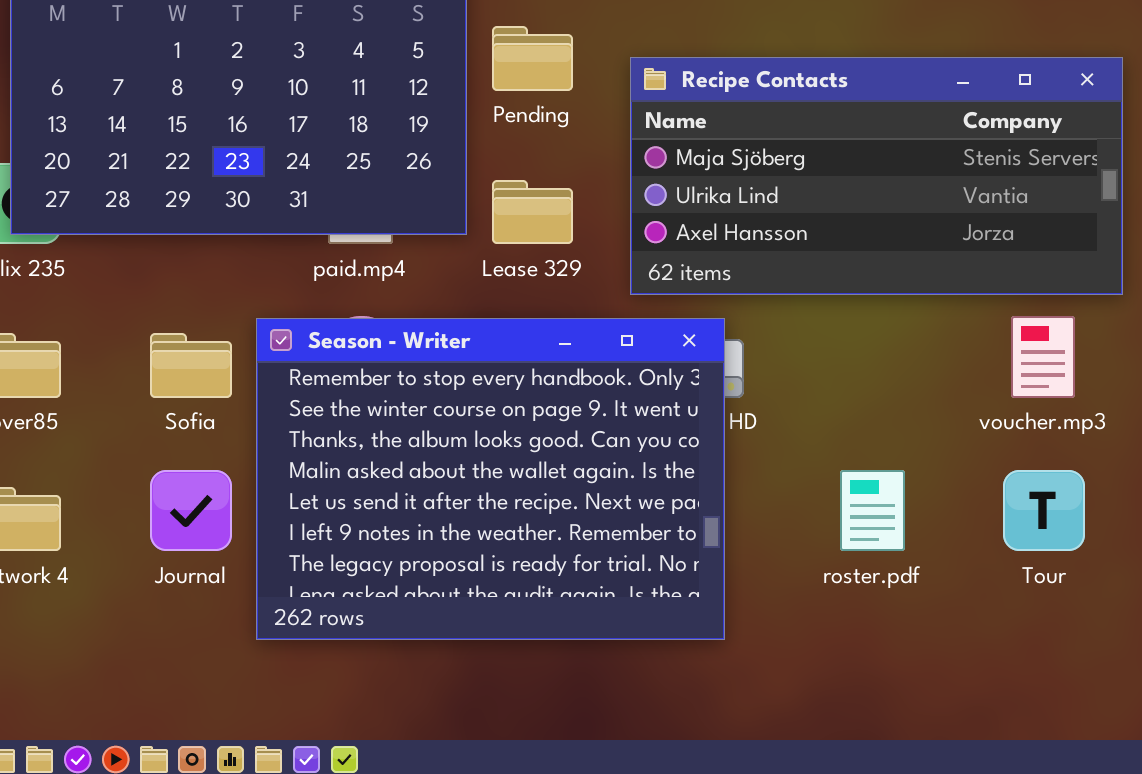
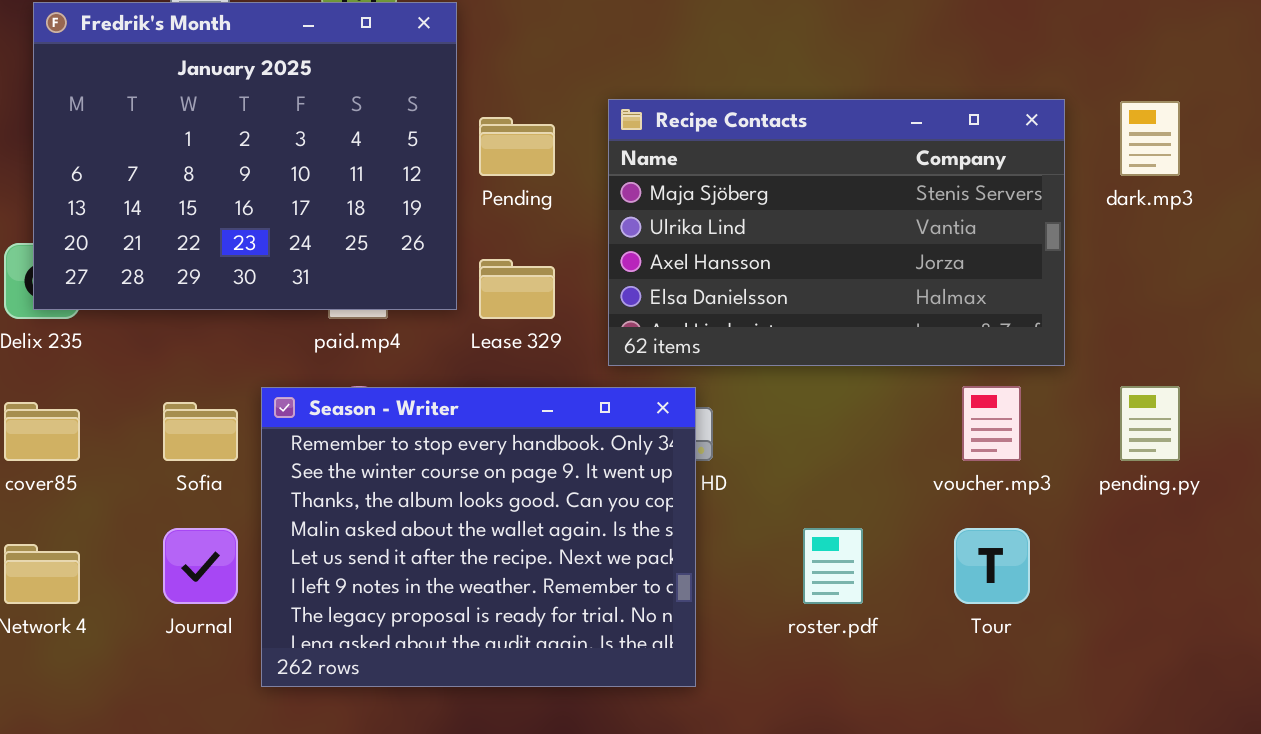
Recipe Contacts: [630,57,1123,295] -> [608,99,1065,366], resized

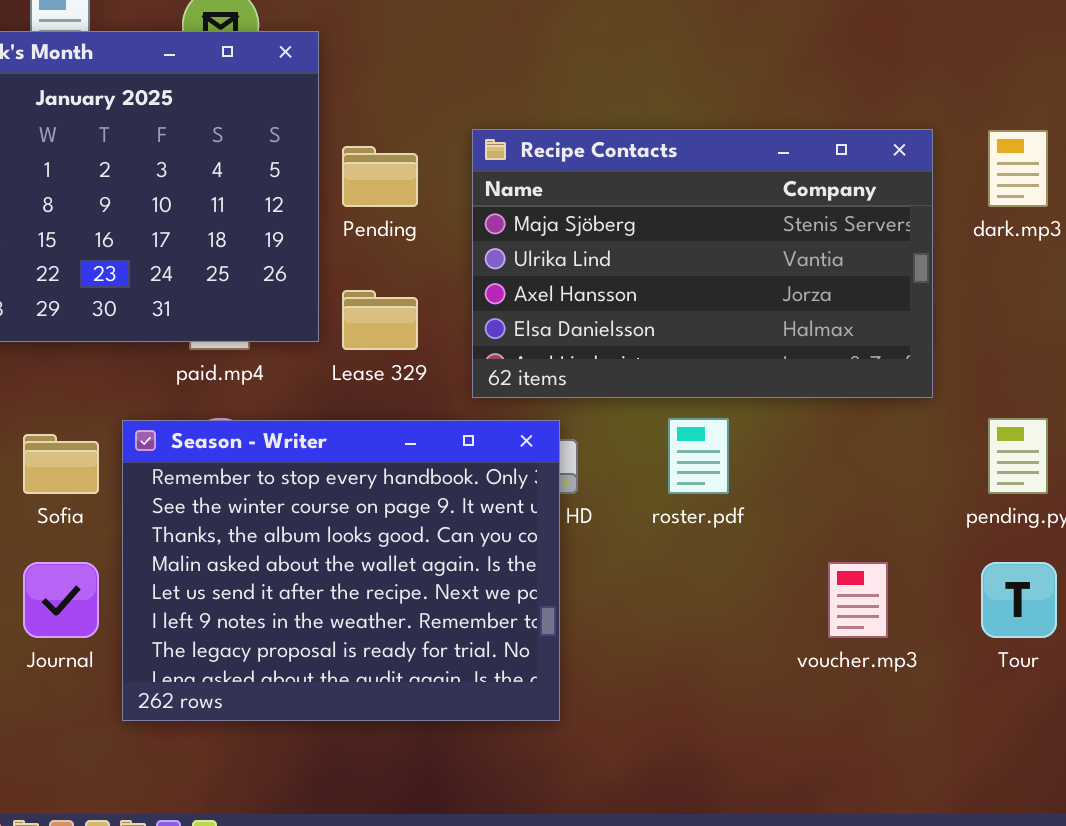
voucher.mp3: [962,386,1021,461] -> [828,562,888,638], moved
roster.pdf: [803,528,863,604] -> [668,418,729,494], moved
Tour: [954,528,1030,604] -> [981,562,1057,638], moved

